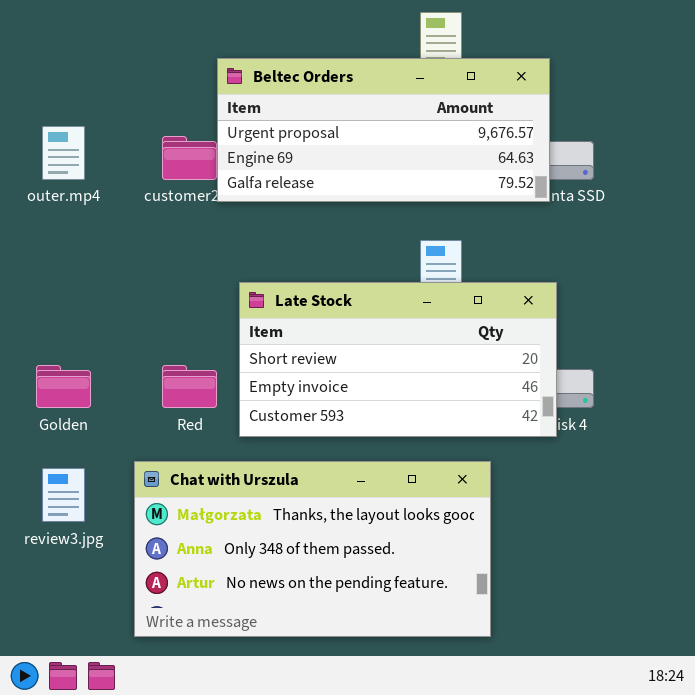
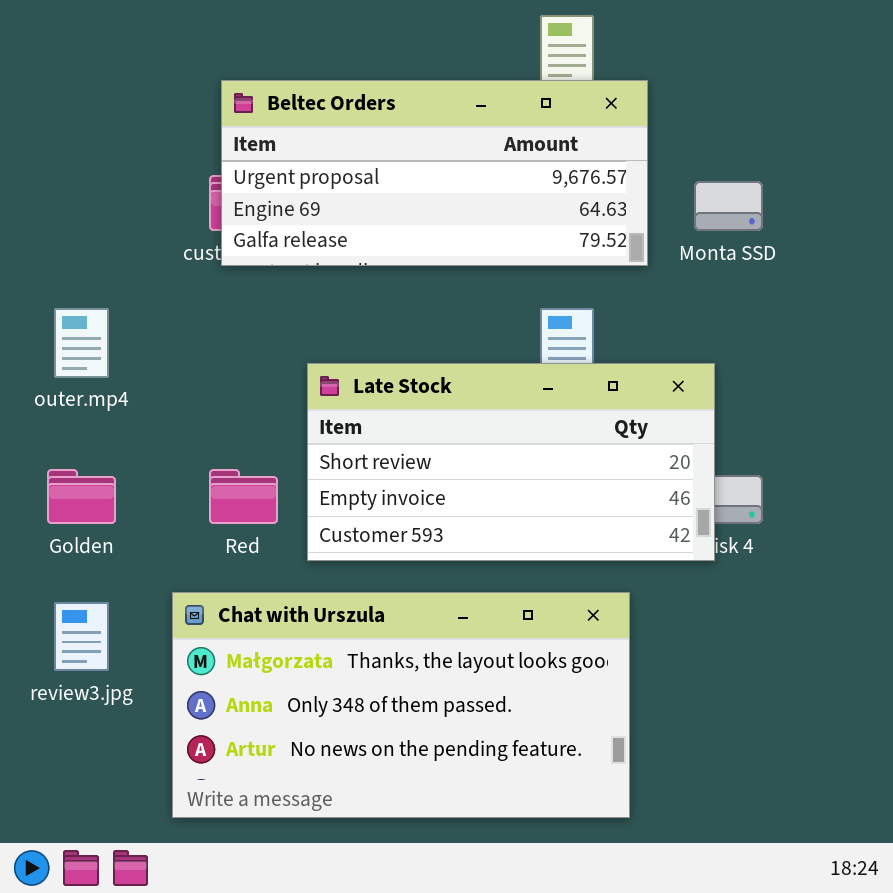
Beltec Orders: [217,58,550,202] -> [221,80,648,266], moved
outer.mp4: [42,126,85,180] -> [54,308,109,378], moved

